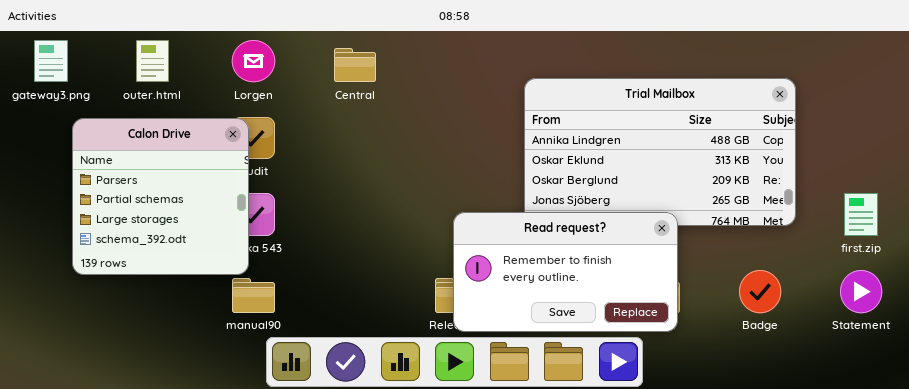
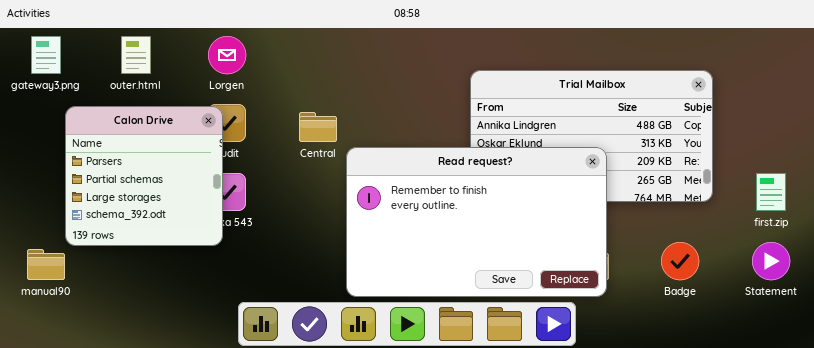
Central: [334,48,376,82] -> [299,112,337,142], moved
Read request?: [453,212,678,332] -> [346,147,607,297], resized
manual90: [232,278,275,313] -> [27,249,65,280], moved

